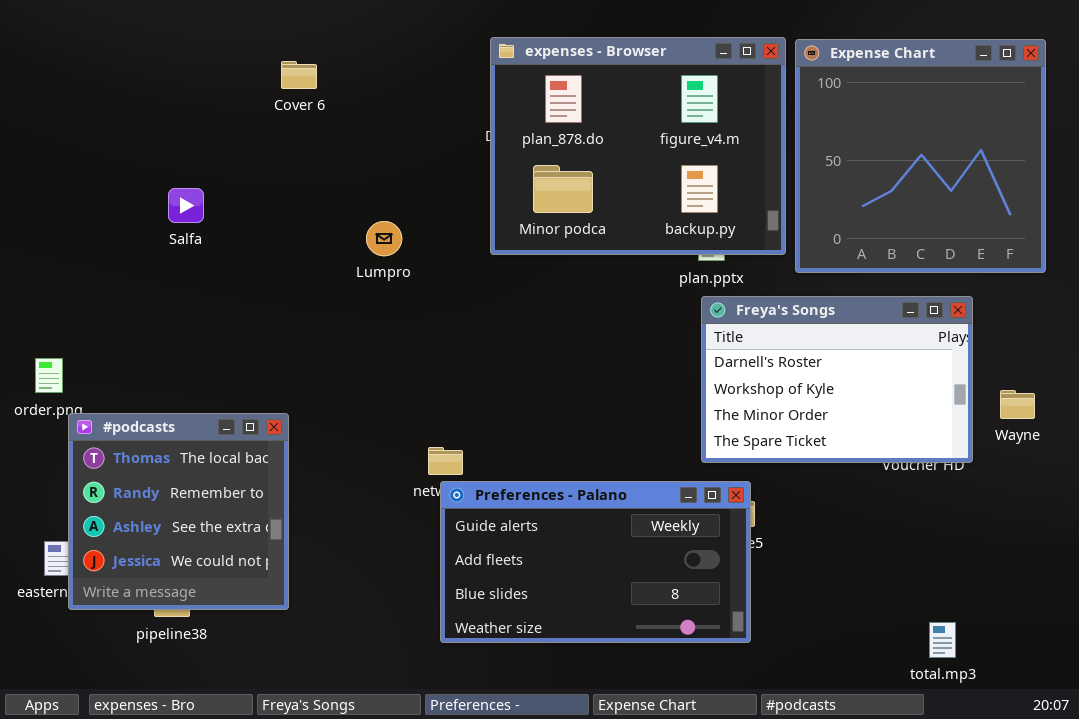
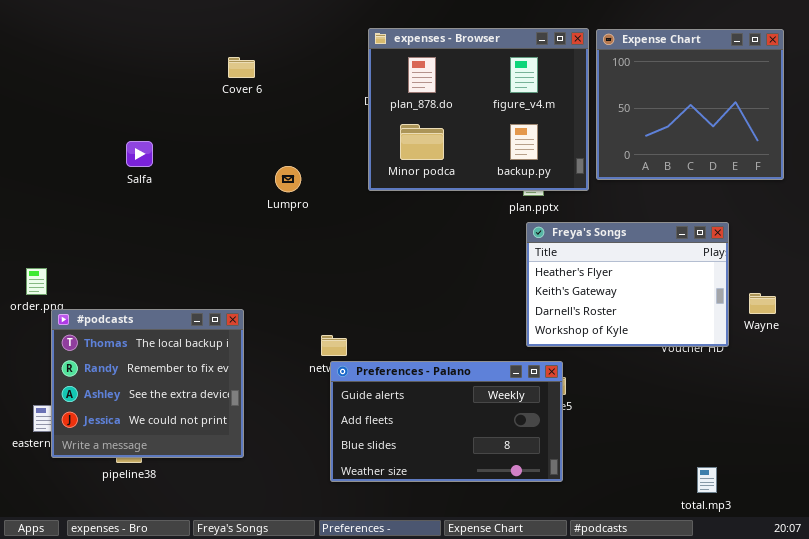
Expense Chart: [795,39,1046,273] -> [596,29,784,180], resized
Cover 6: [281,61,317,89] -> [228,57,255,78], moved
Freya's Songs: [701,296,973,463] -> [526,222,729,347], scrolled up 2 rows
#podcasts: [68,413,289,610] -> [51,309,244,458], resized

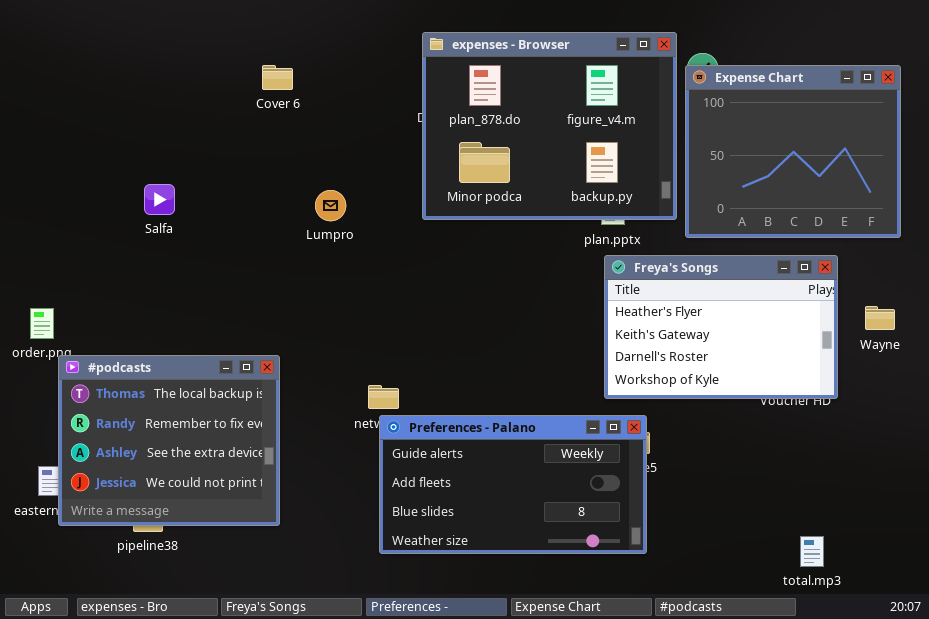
Expense Chart: [596,29,784,180] -> [685,65,901,238], moved
Salfa: [126,141,153,167] -> [144,184,175,215], moved
Wayne: [749,293,776,314] -> [865,306,895,330], moved

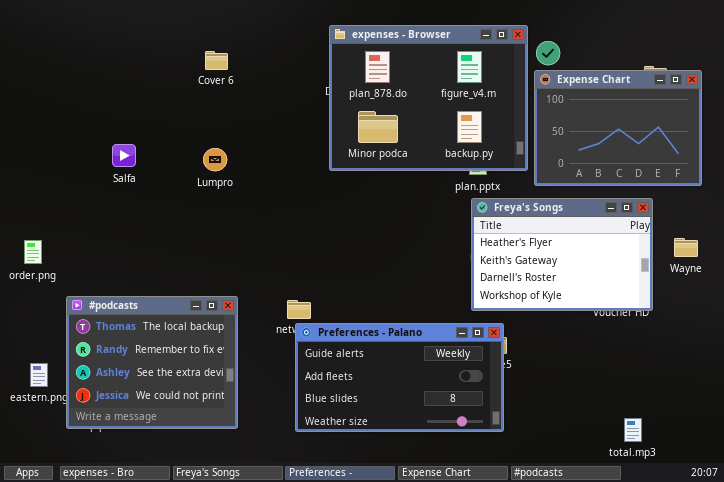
Expense Chart: [685,65,901,238] -> [534,70,702,186], resized
Lumpro: [315,190,346,221] -> [203,148,227,171], moved
#podcasts: [58,355,280,526] -> [66,296,238,429], moved

